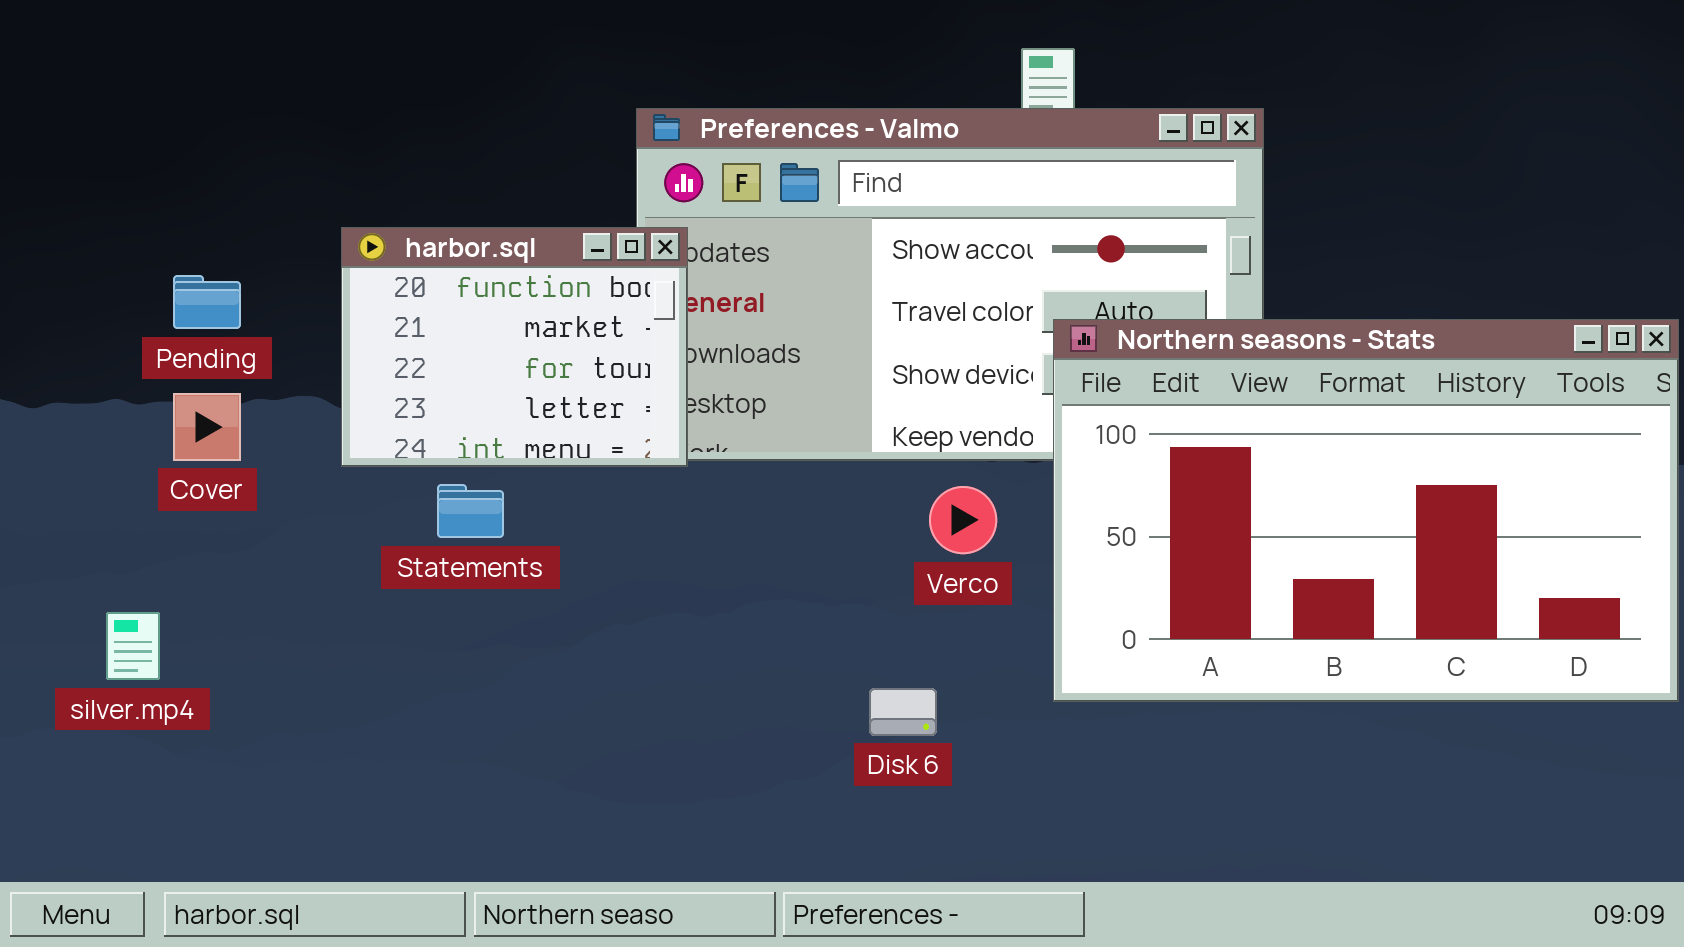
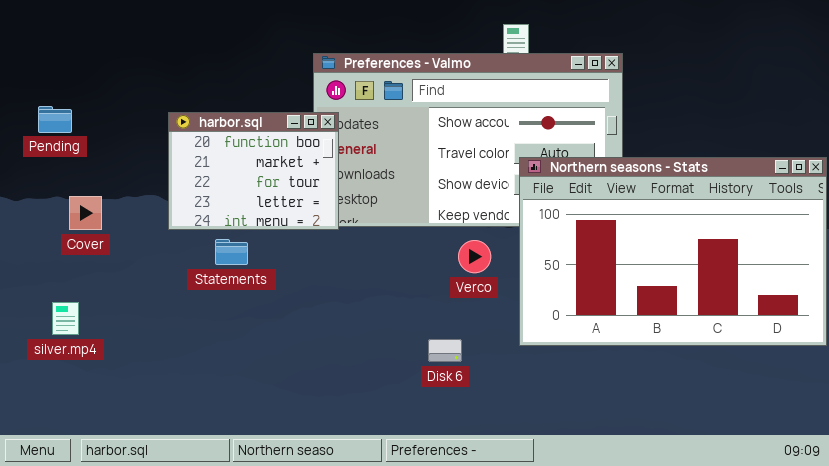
Pending: [173,275,241,329] -> [38,106,72,133], moved
Cover: [173,393,241,461] -> [69,196,102,230], moved

